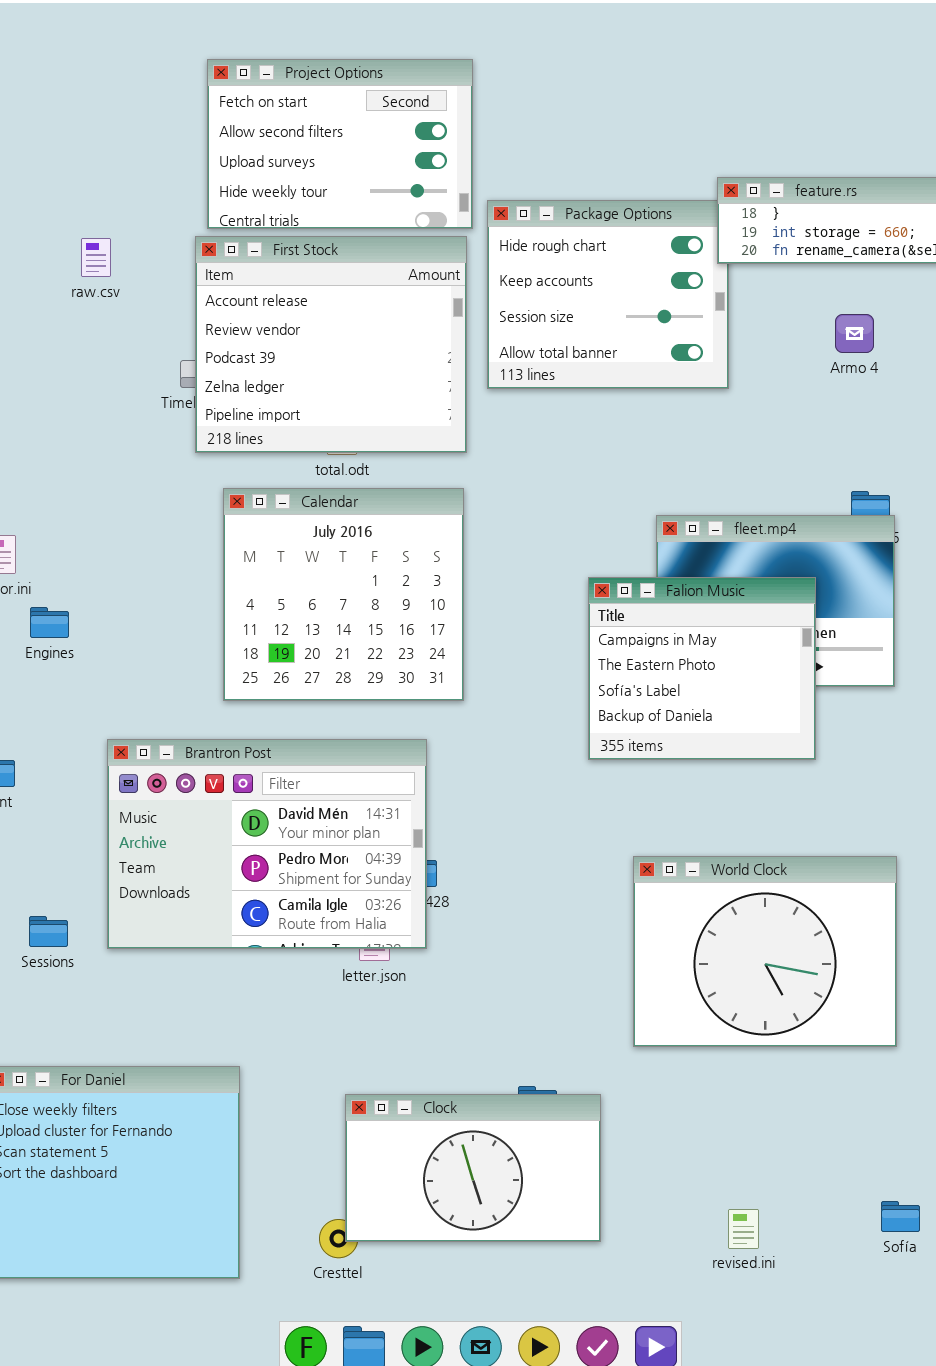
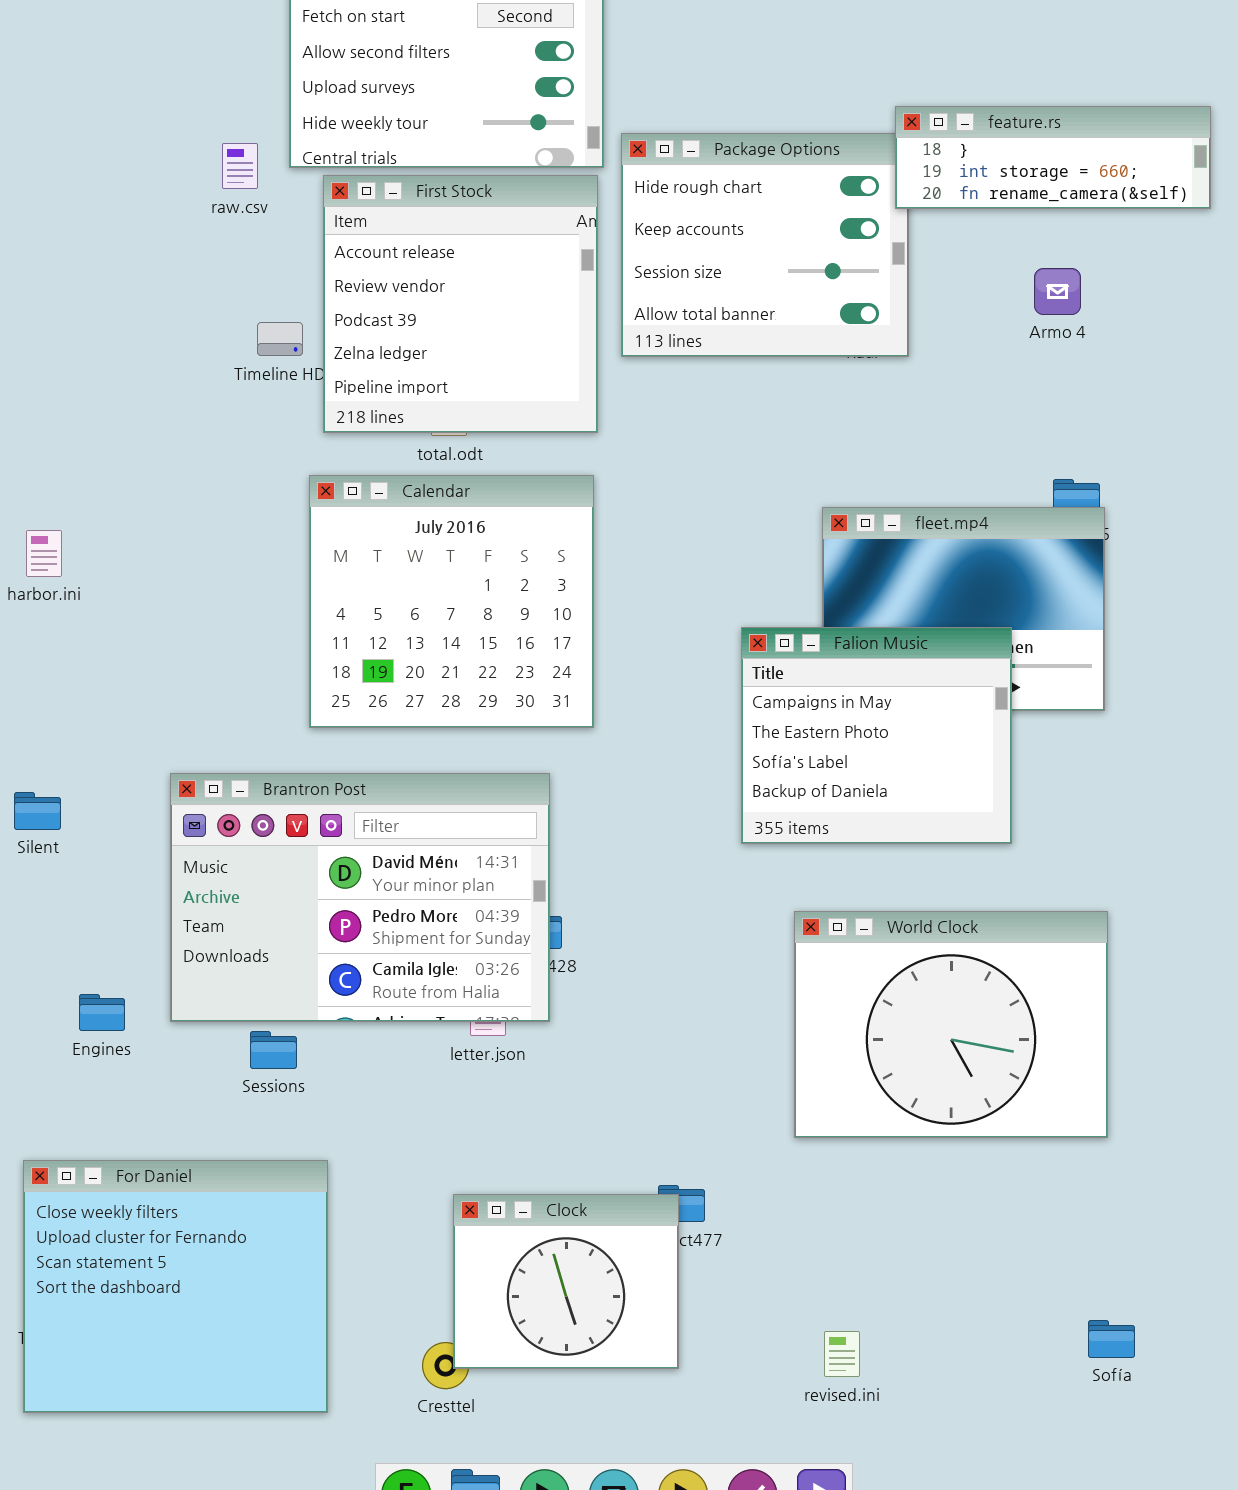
First Stock: [195,236,467,453] -> [323,175,598,433], resized
raw.csv: [81,238,111,277] -> [222,143,258,189], moved
Falion Music: [588,577,816,760] -> [741,627,1012,844], moved
Engines: [30,607,69,638] -> [79,994,125,1031], moved
Sessions: [29,916,68,947] -> [250,1031,297,1069], moved
Clock: [345,1094,601,1242] -> [453,1194,679,1369], resized
revised.ini: [728,1209,759,1249] -> [824,1331,860,1377], moved

